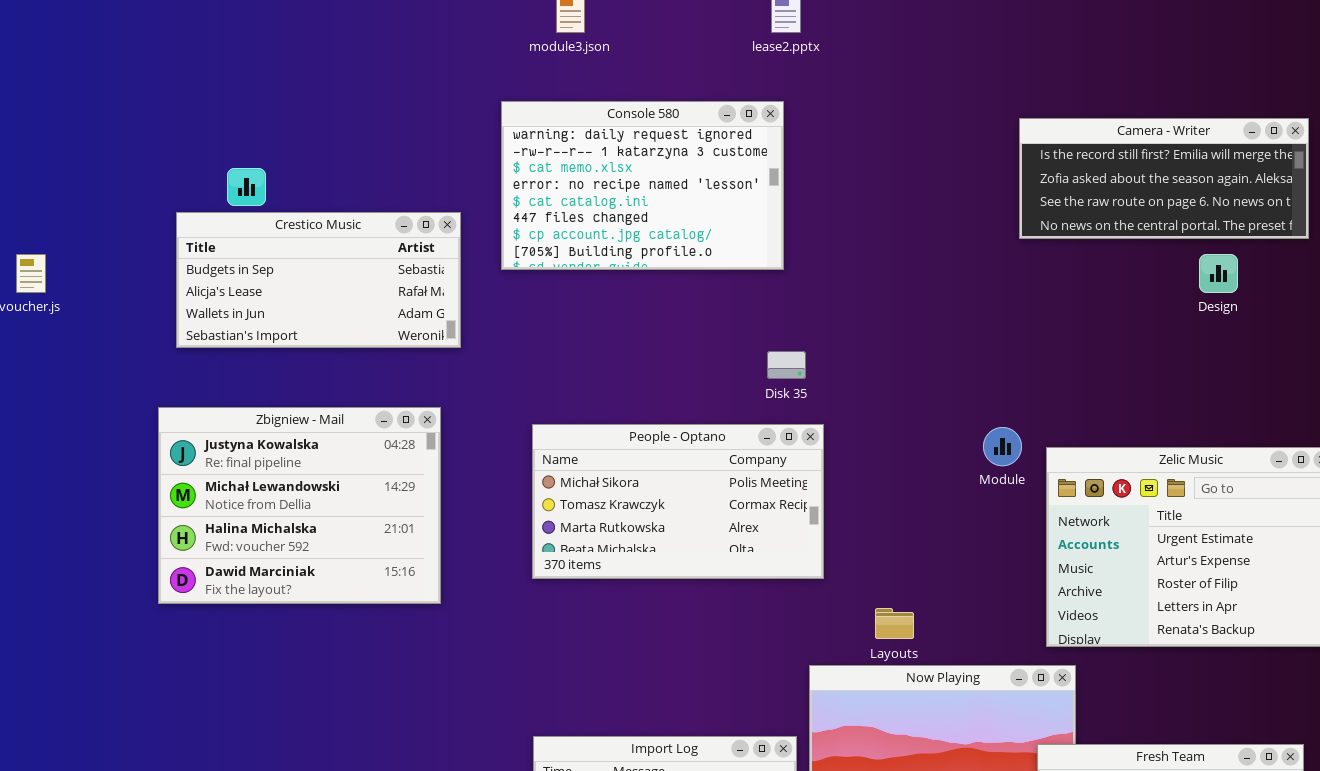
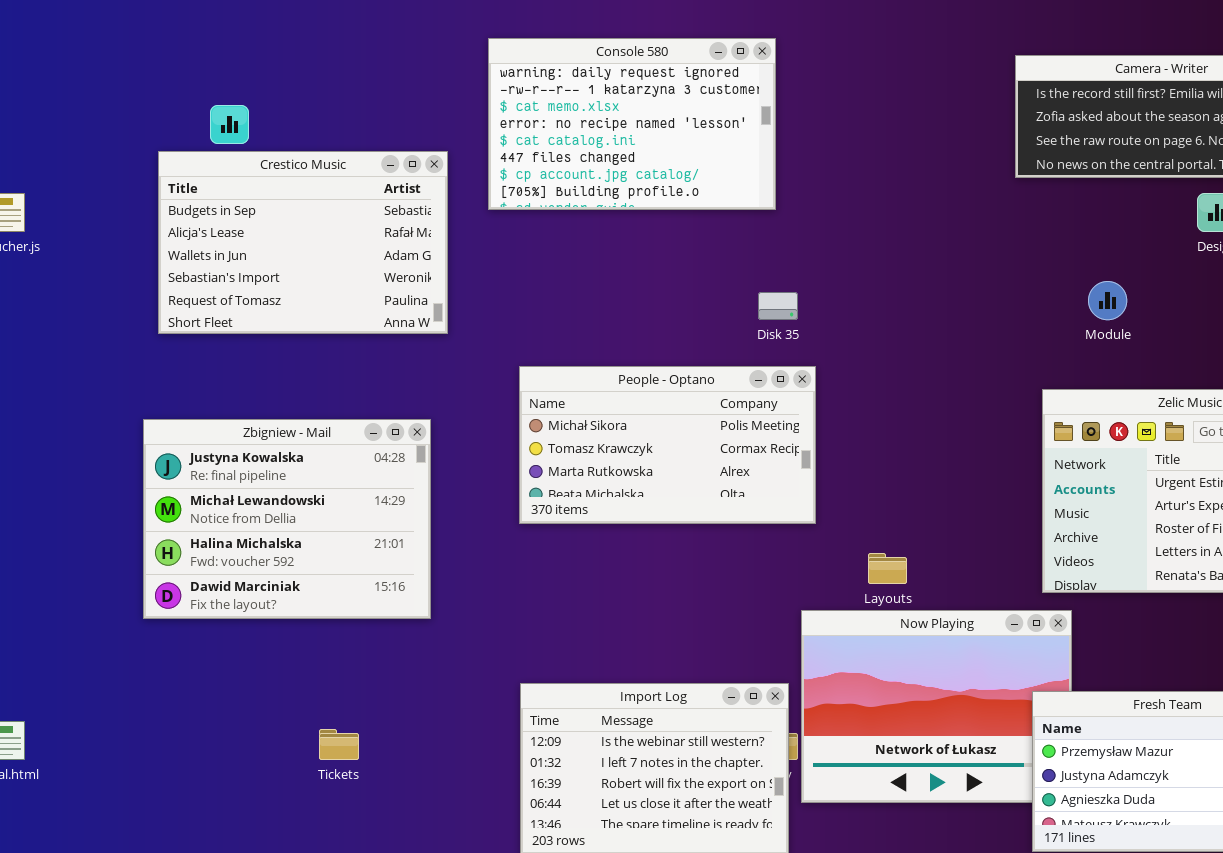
Crestico Music: [176,212,461,348] -> [158,151,448,334], resized
Zbigniew - Mail: [158,407,441,604] -> [143,419,431,619], moved
Module: [983,427,1022,466] -> [1088,281,1127,320], moved

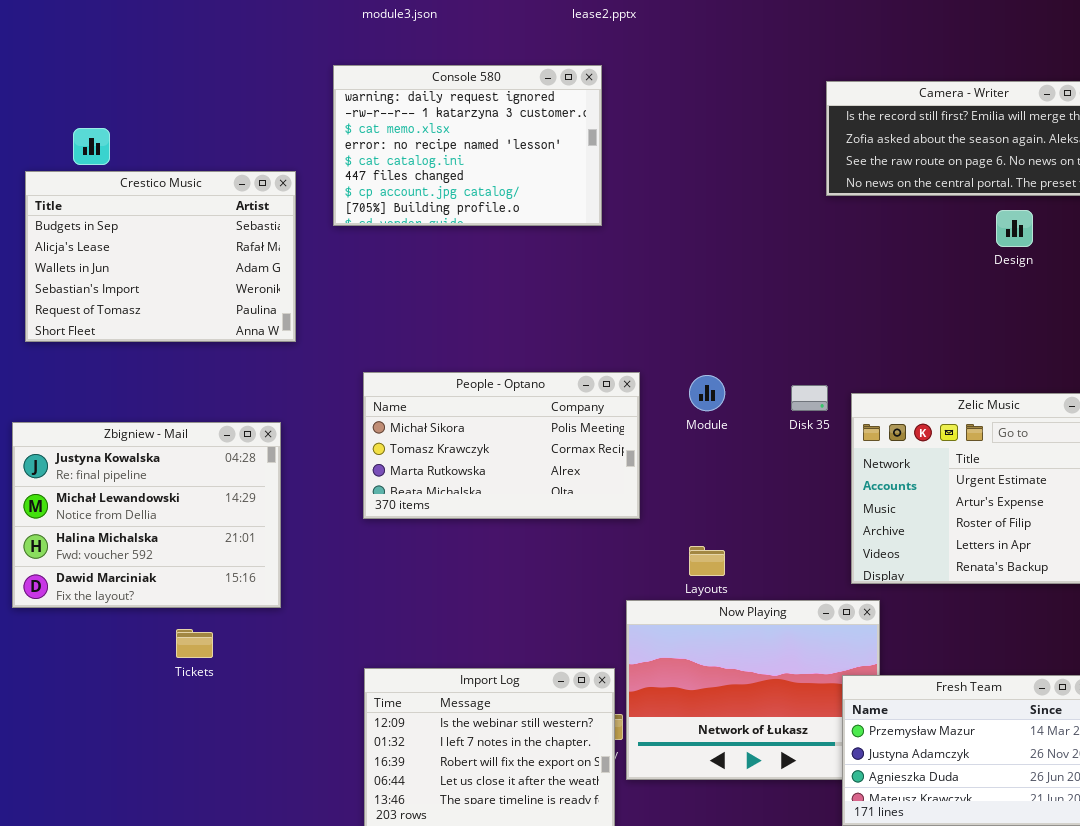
Module: [1088,281,1127,320] -> [689,375,725,411], moved
Disk 35: [758,292,798,320] -> [791,385,828,411], moved
Tickets: [319,729,359,760] -> [176,629,213,658], moved

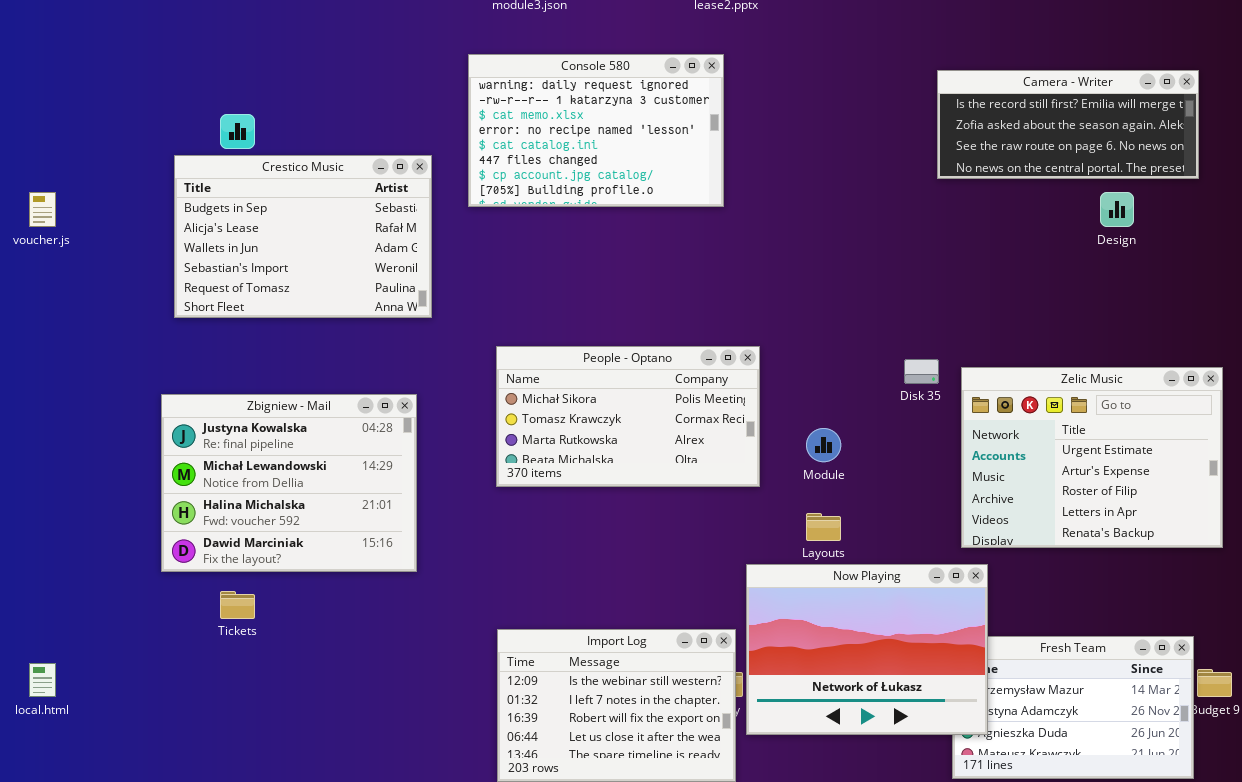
Module: [689,375,725,411] -> [806,428,841,462], moved
Now Playing: [626,600,880,780] -> [746,564,988,735], raised
Tickets: [176,629,213,658] -> [220,591,255,619], moved

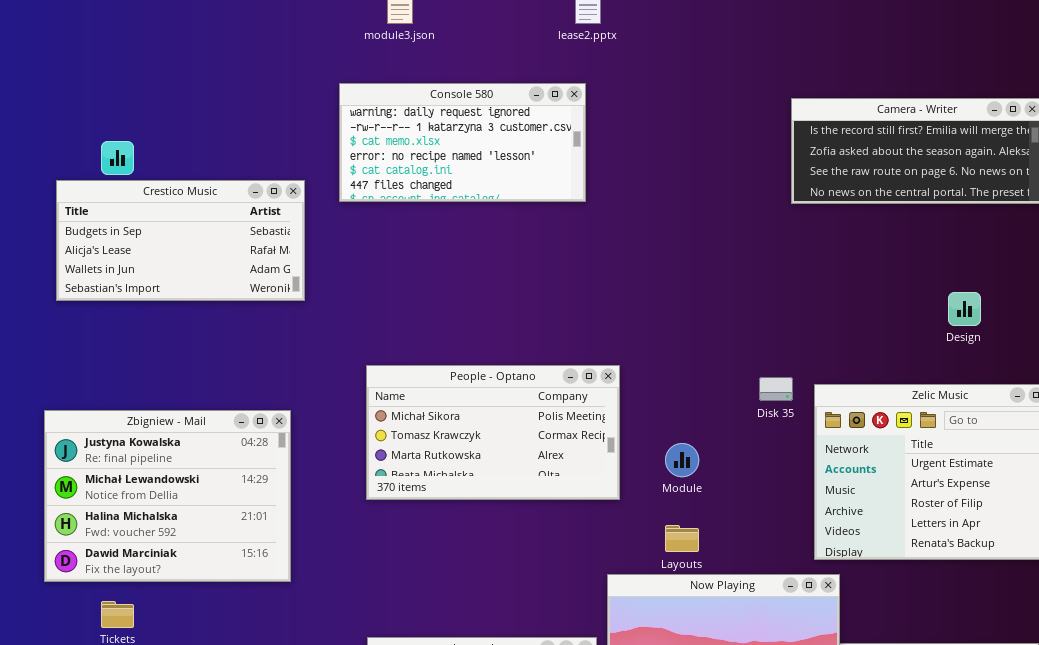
Console 580: [468,54,724,207] -> [339,83,586,202], resized
Crestico Music: [174,155,432,318] -> [56,180,305,301], resized
Design: [1100,192,1134,227] -> [948,292,981,326], moved

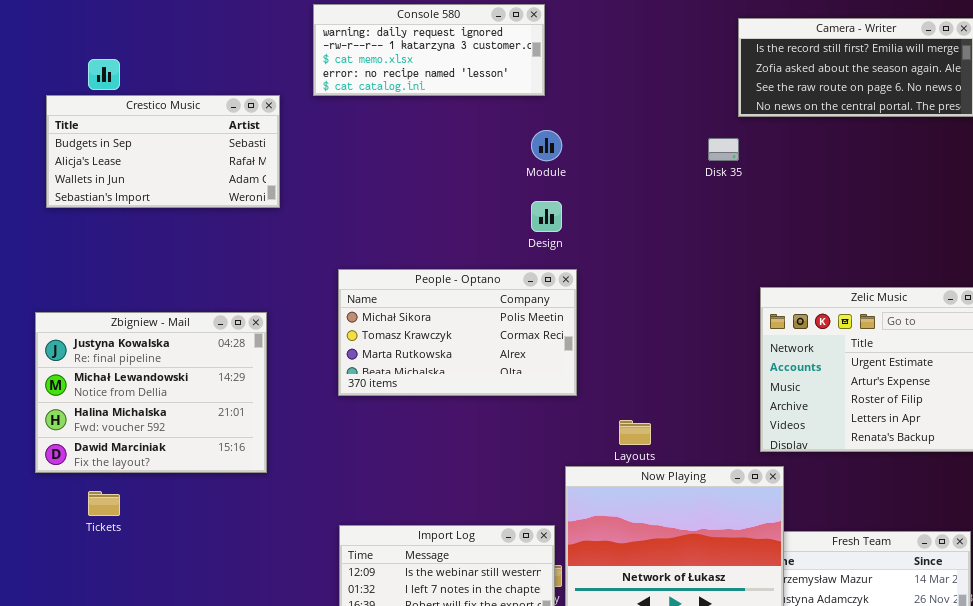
Console 580: [339,83,586,202] -> [313,4,545,96], resized
Design: [948,292,981,326] -> [531,201,562,232], moved
Disk 35: [759,377,793,401] -> [708,138,739,161], moved
Module: [665,443,699,477] -> [531,130,562,161], moved

